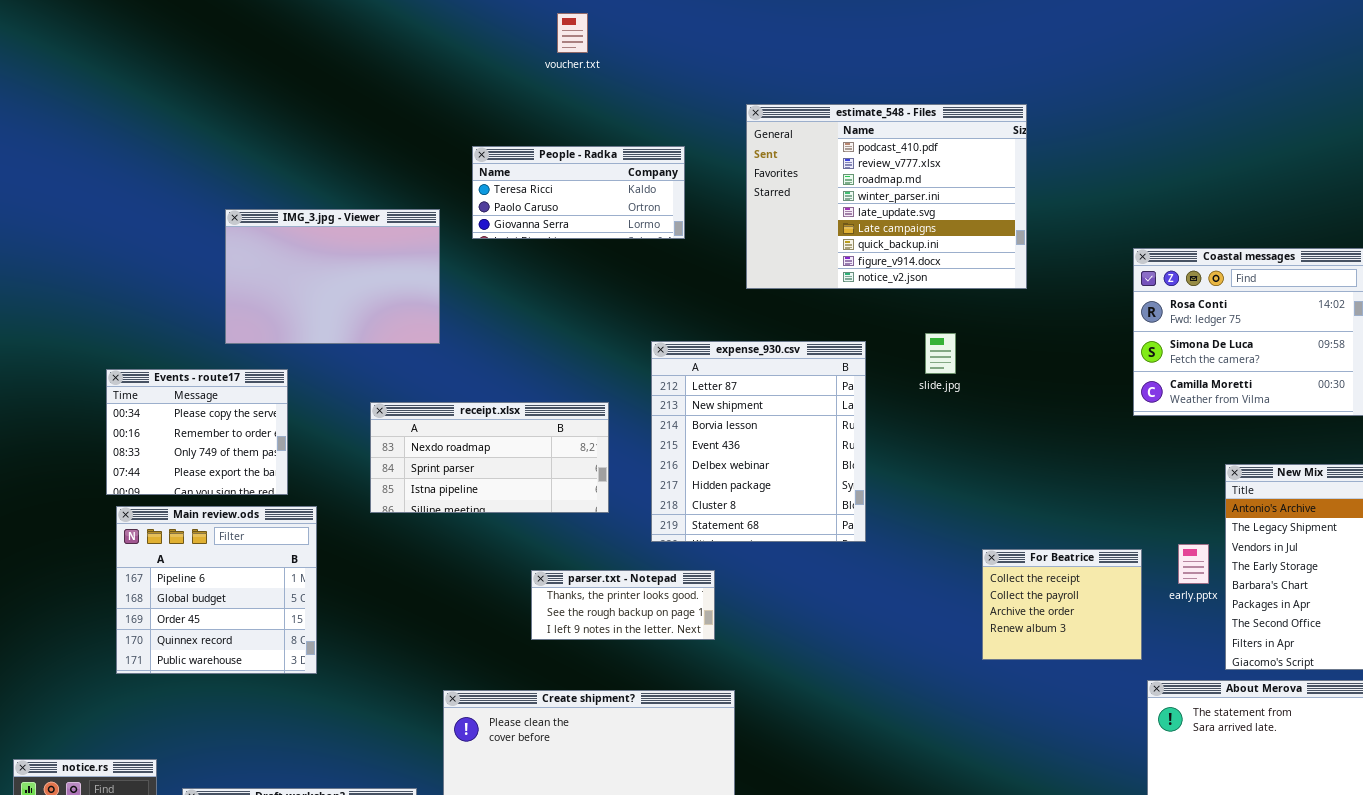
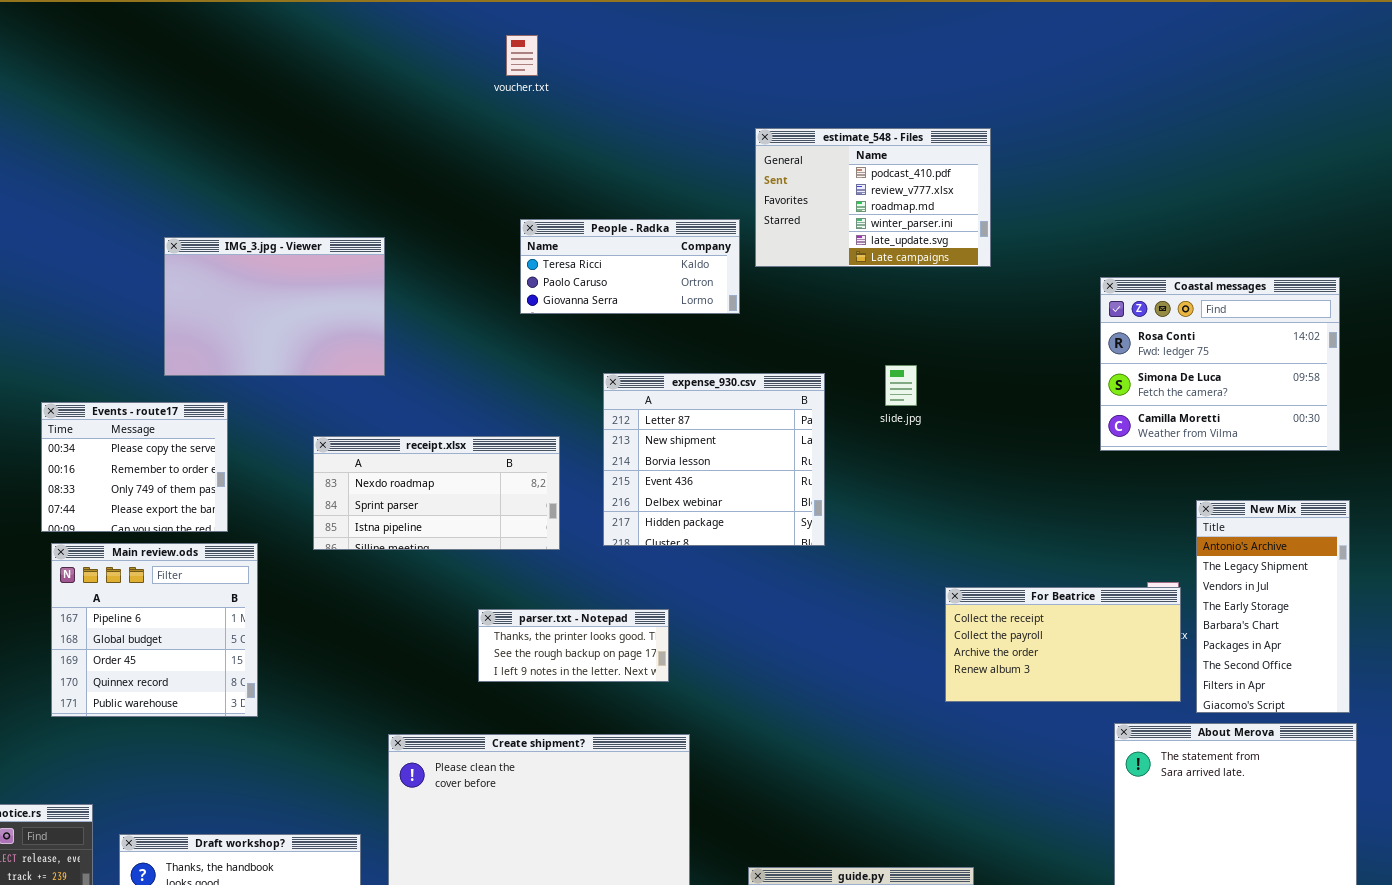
estimate_548 - Files: [746,104,1027,289] -> [755,128,991,267], resized
People - Radka: [472,146,685,239] -> [520,219,740,314], moved
expense_930.csv: [651,341,866,542] -> [603,373,825,546], resized
For Beatrice: [982,549,1142,660] -> [945,587,1181,702], resized

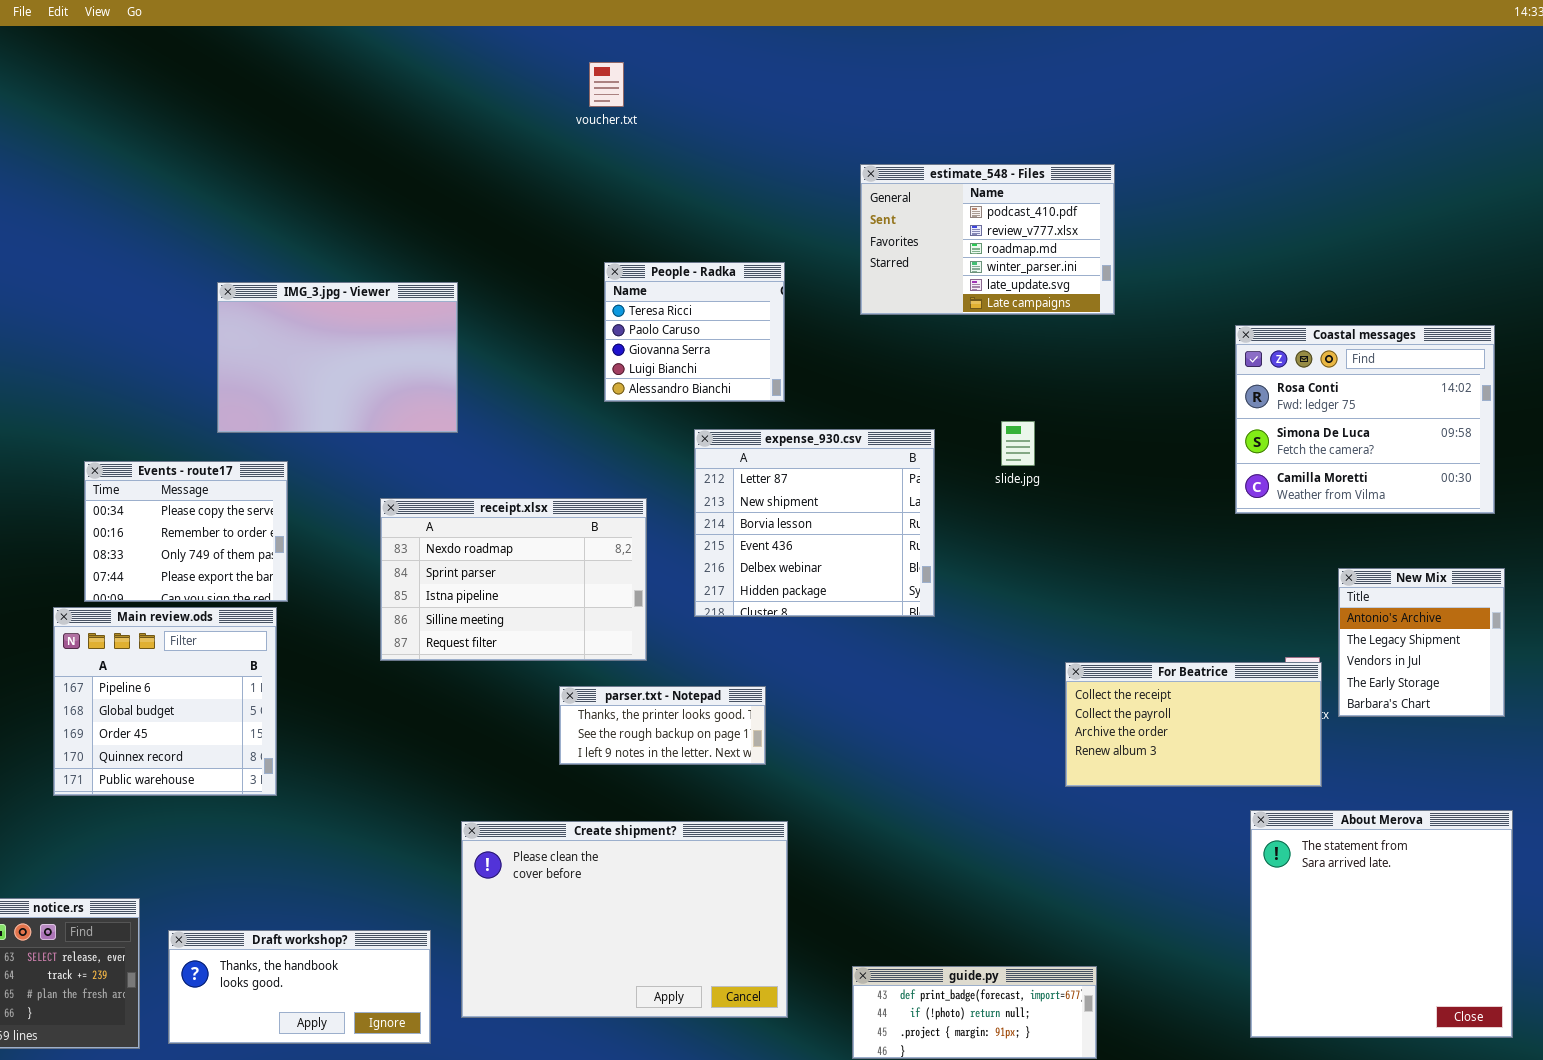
People - Radka: [520,219,740,314] -> [604,262,785,402], resized
receipt.xlsx: [313,436,560,550] -> [380,498,647,661], resized
New Mix: [1196,500,1350,713] -> [1338,568,1505,717], resized
Main review.ods: [51,543,258,717] -> [53,607,277,796], moved

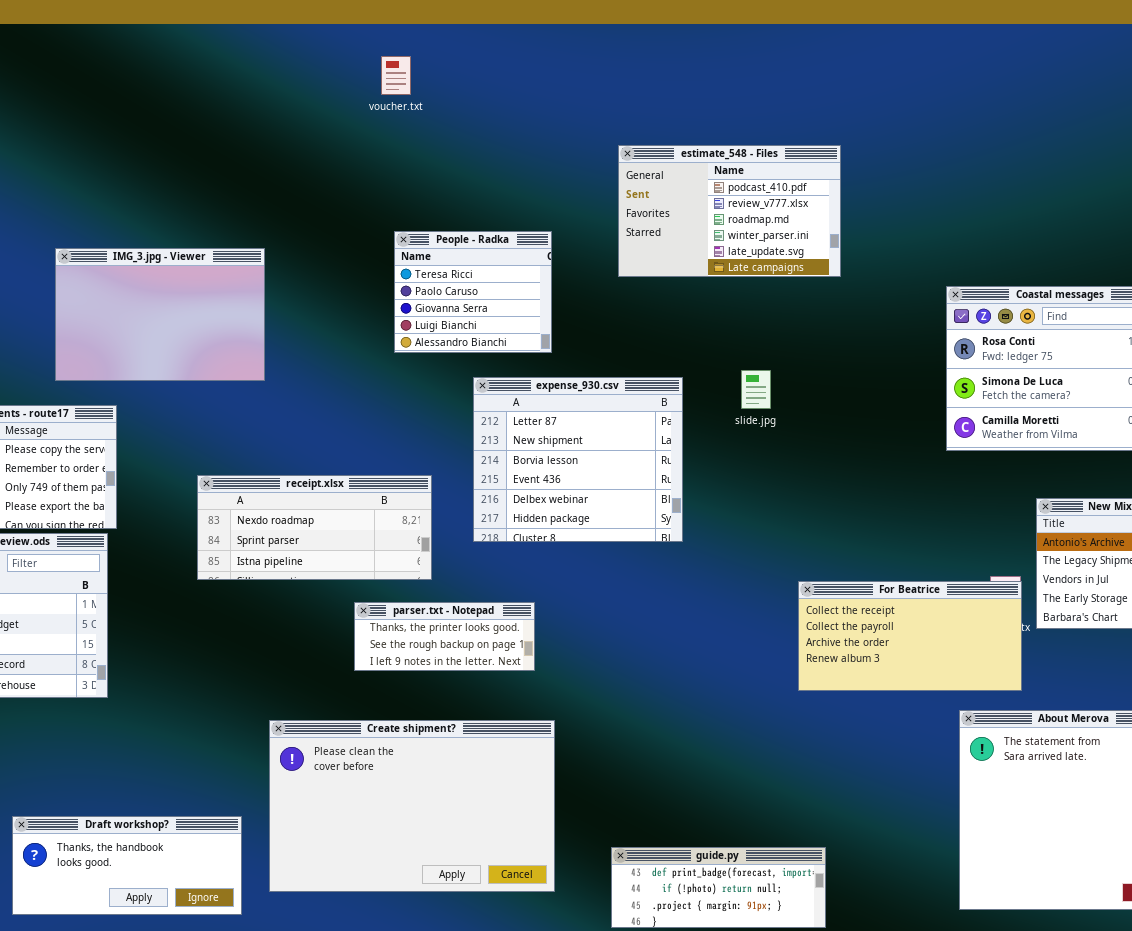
receipt.xlsx: [380,498,647,661] -> [197,475,432,580], resized

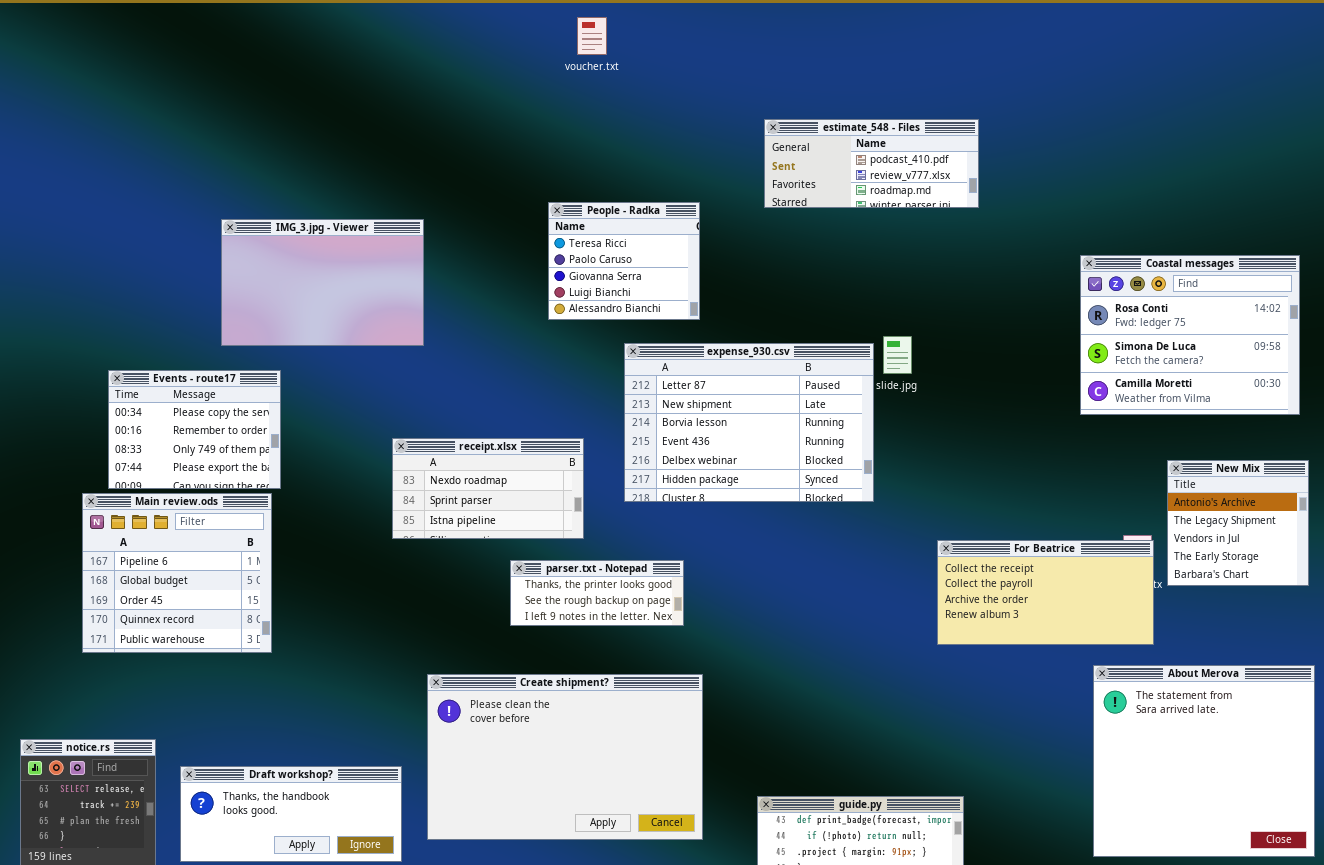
voucher.txt: [381,56,411,95] -> [577,17,607,55], moved
estimate_548 - Files: [618,145,841,277] -> [764,119,979,208], resized
expense_930.csv: [473,377,683,542] -> [624,343,874,502], resized
receipt.xlsx: [197,475,432,580] -> [392,438,584,539], resized

